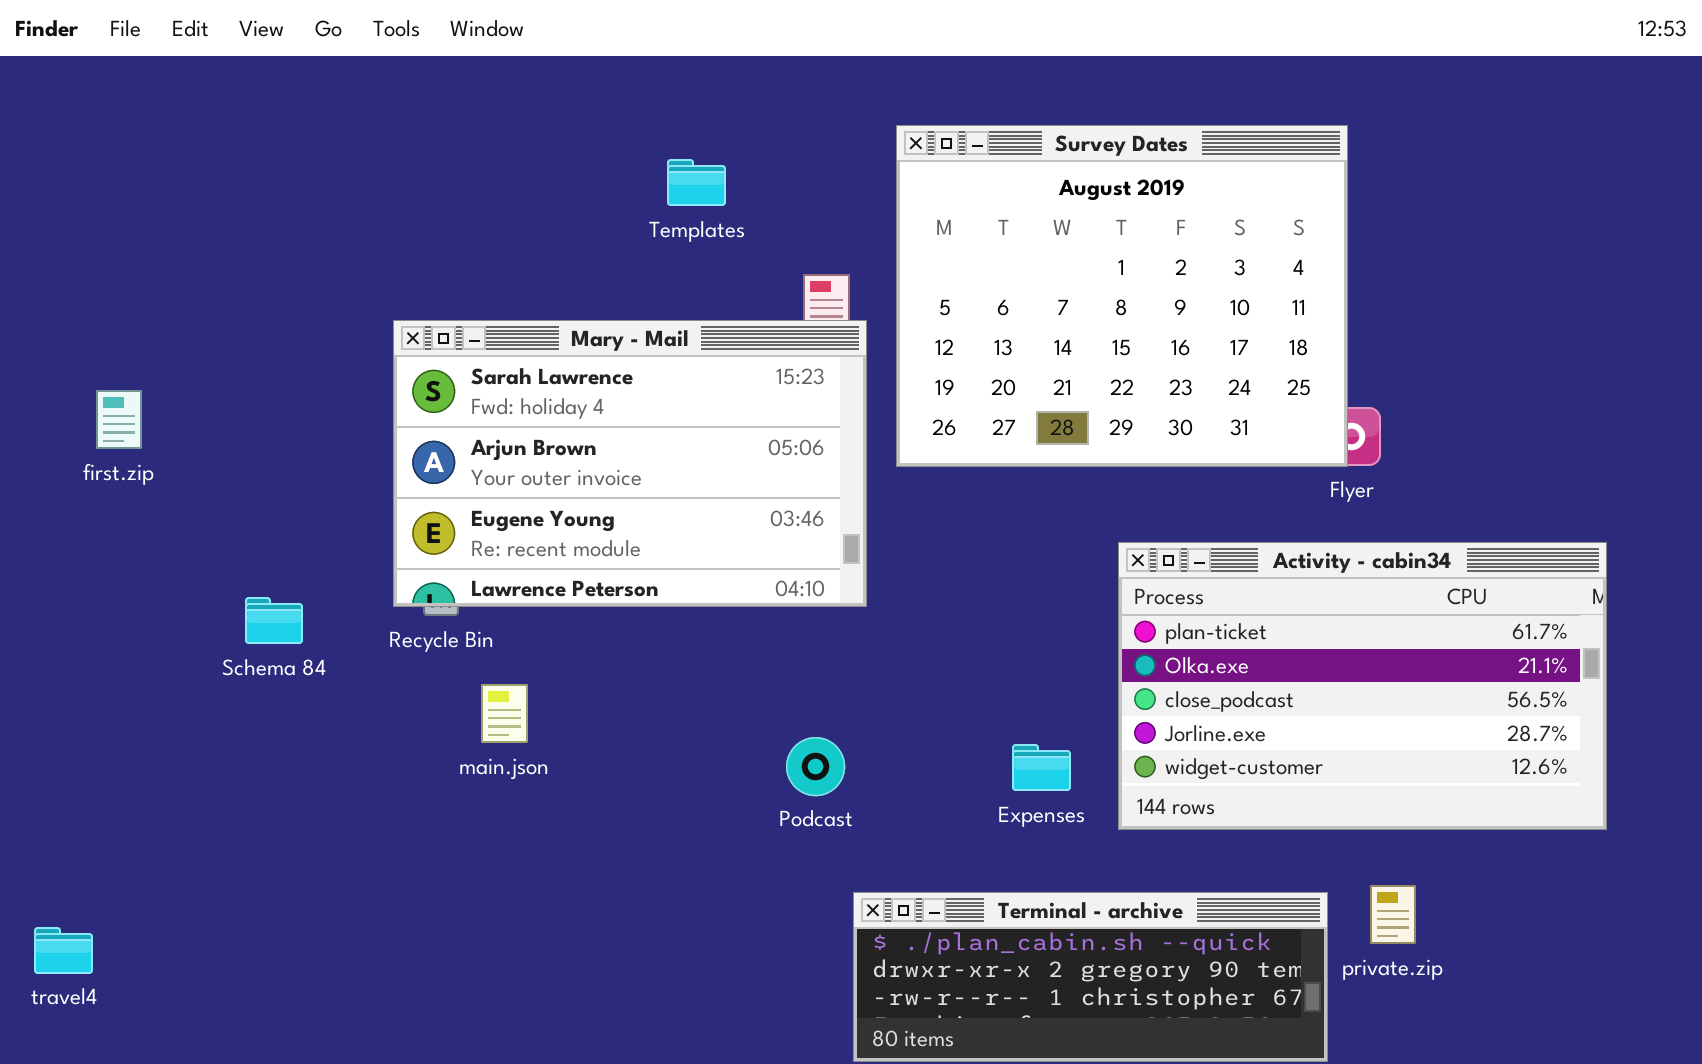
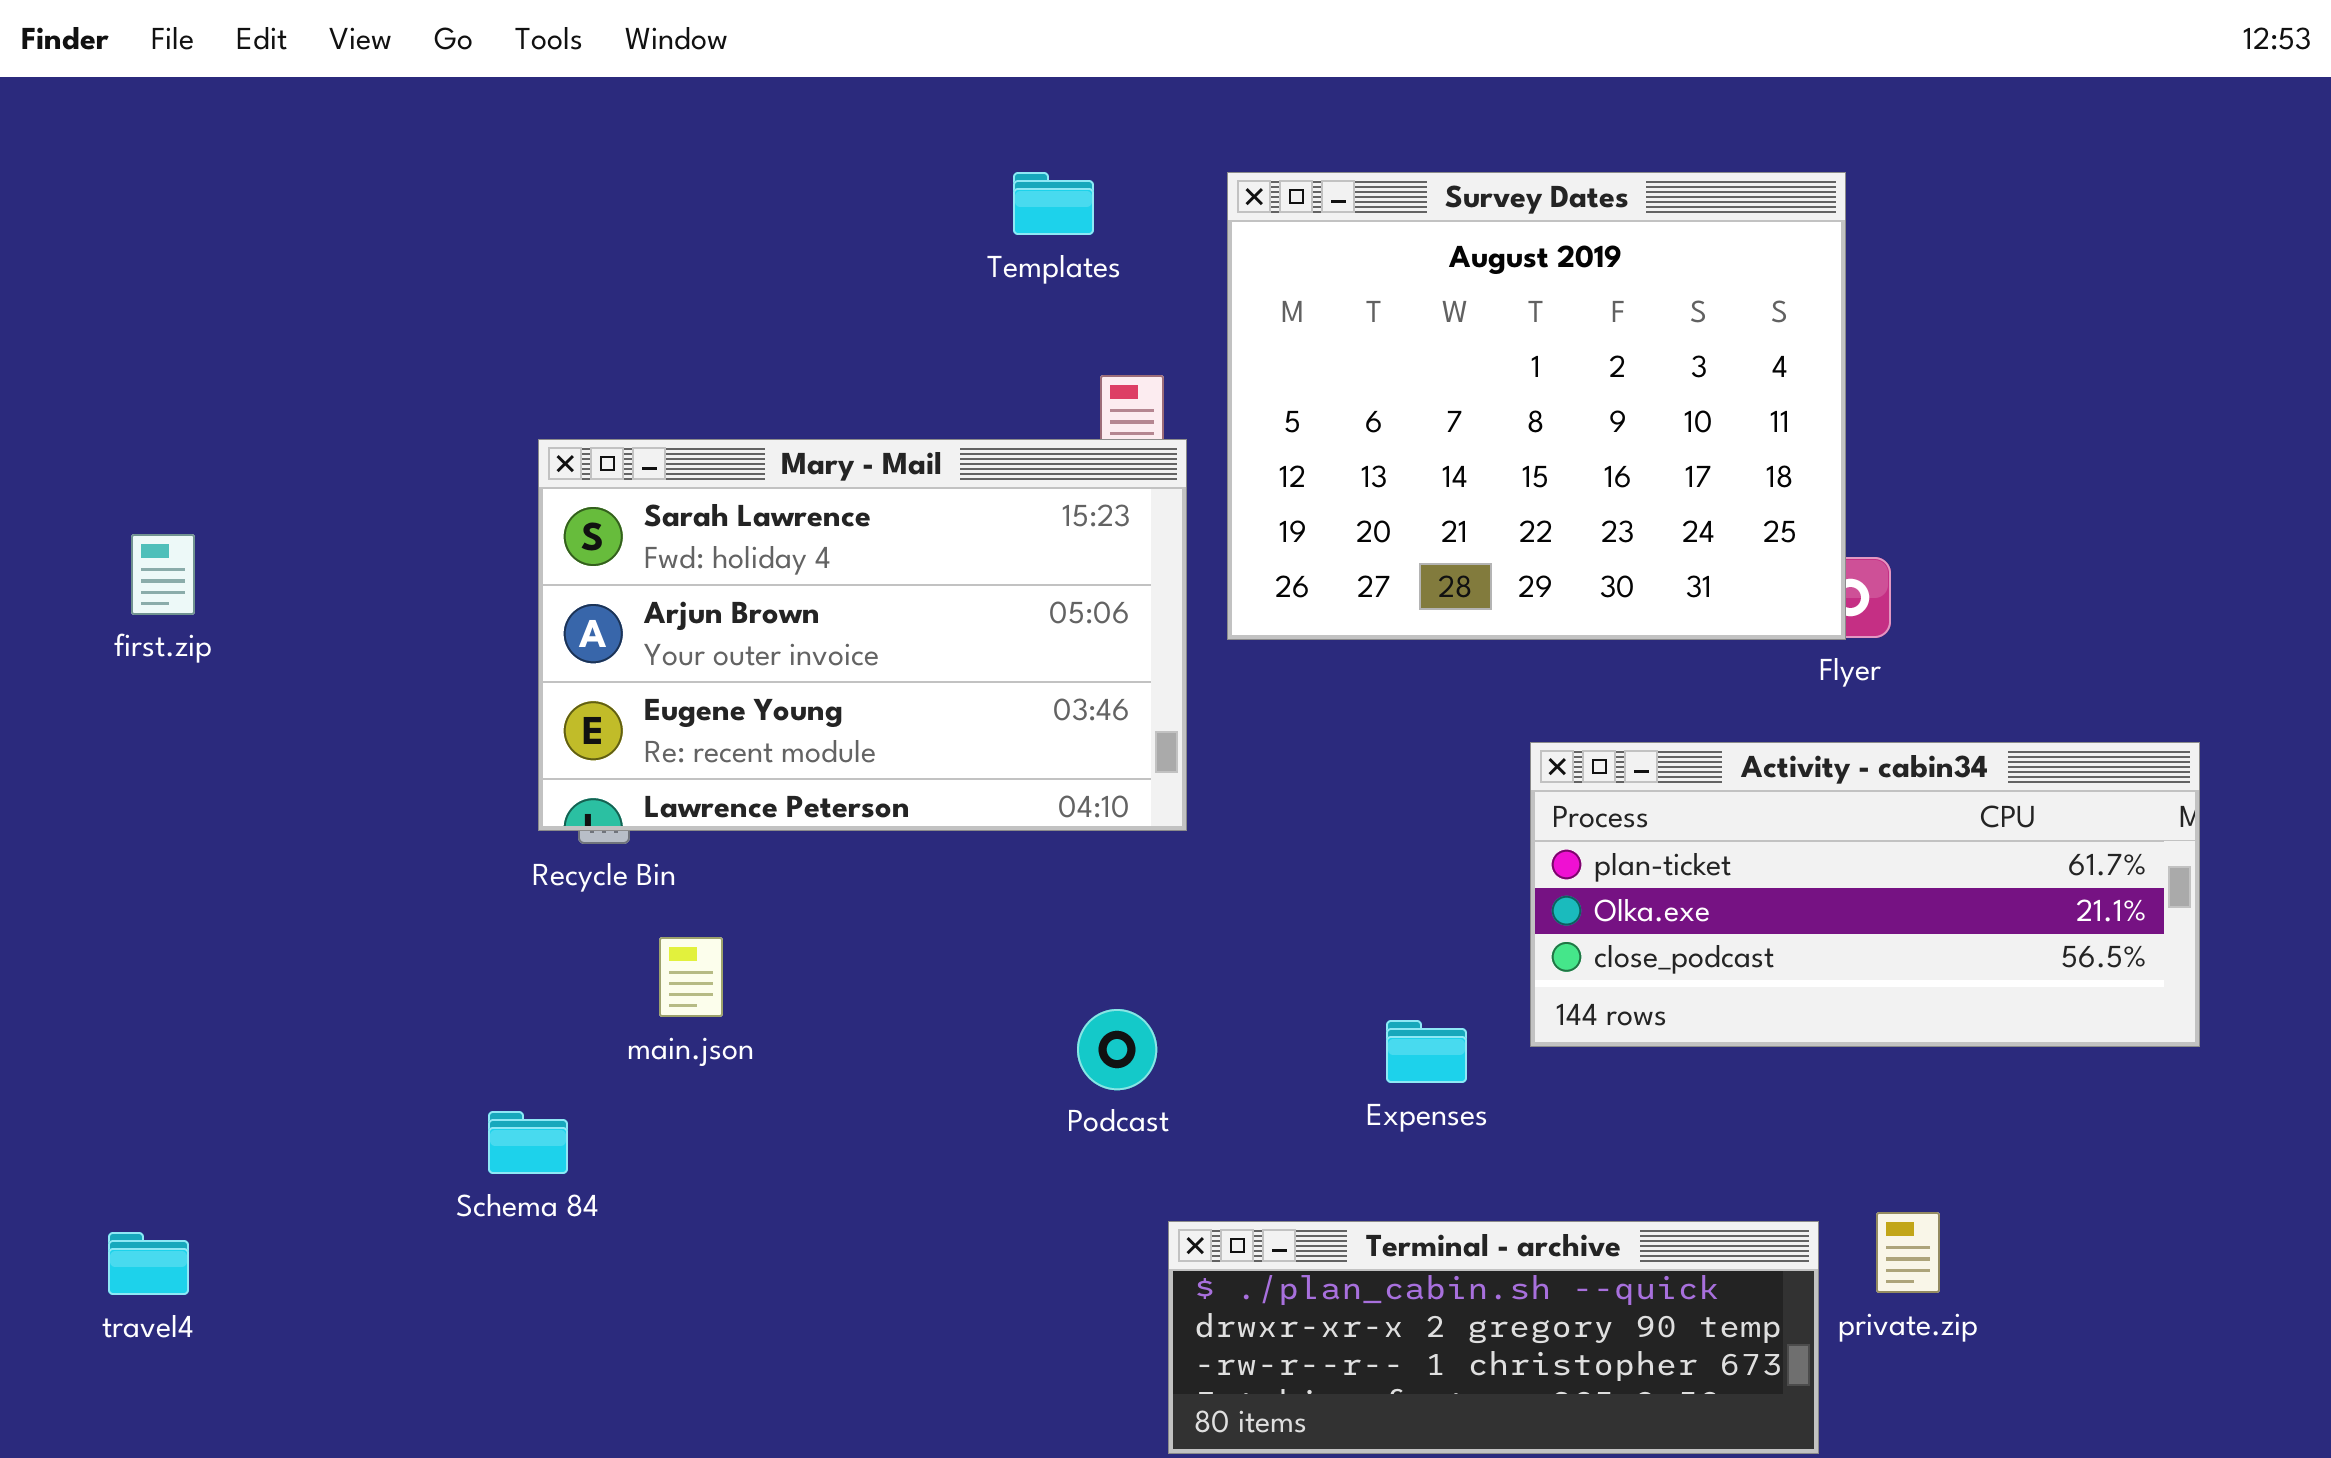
Templates: [667,159,726,206] -> [1013,172,1094,235], moved
Activity - cabin34: [1118,542,1607,830] -> [1530,742,2200,1047], resized
Schema 84: [245,597,303,644] -> [488,1111,568,1174], moved
travel4: [34,927,93,974] -> [108,1232,189,1295], moved

